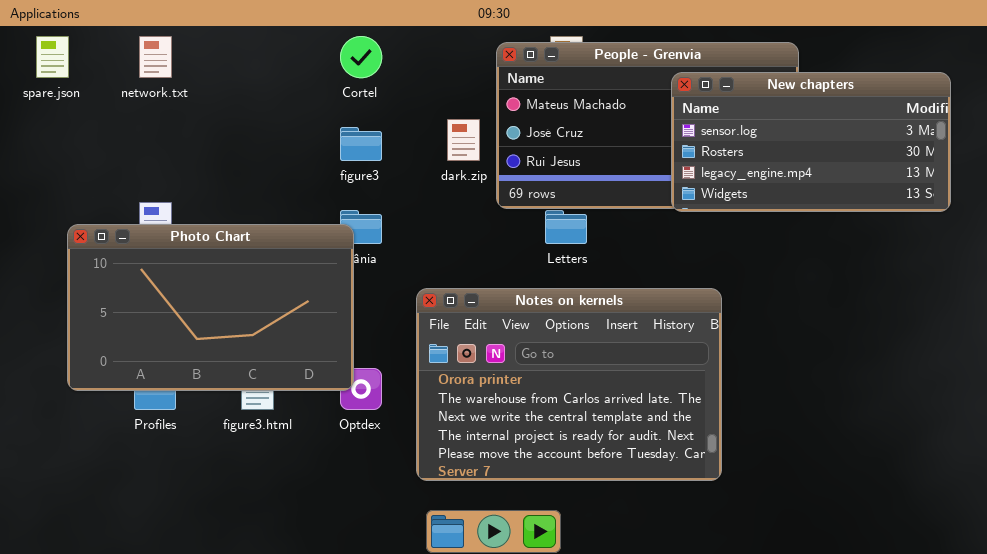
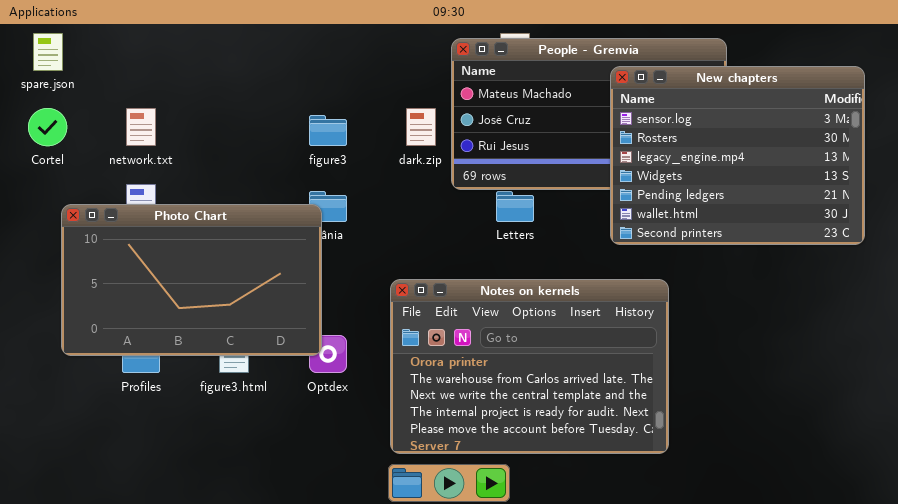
network.txt: [139,36,172,78] -> [126,108,156,146], moved
Cortel: [340,36,382,78] -> [28,108,67,146], moved
New chapters: [671,72,951,212] -> [610,66,865,245], resized
Notes on kernels: [416,288,722,481] -> [390,279,669,454], moved

